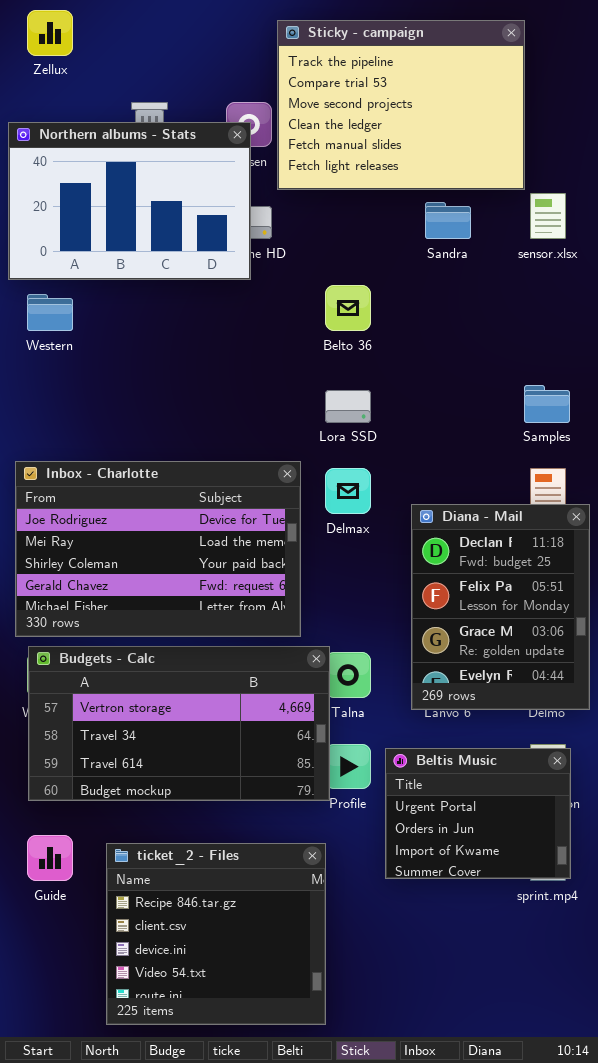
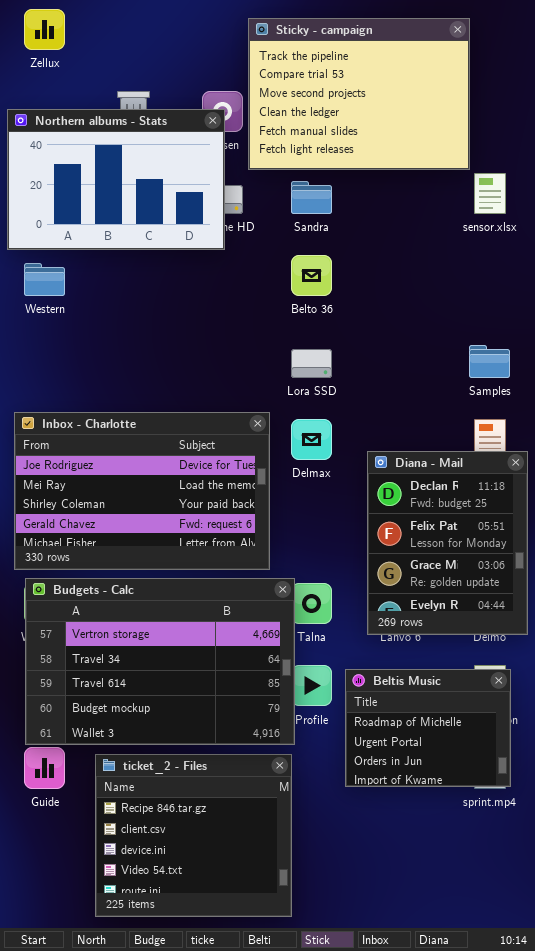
Sandra: [425,202,471,239] -> [291,181,332,214], moved
Budgets - Calc: [28,646,330,801] -> [25,578,295,745], resized
Beltis Music: [385,748,571,879] -> [345,669,511,787], scrolled up 1 row

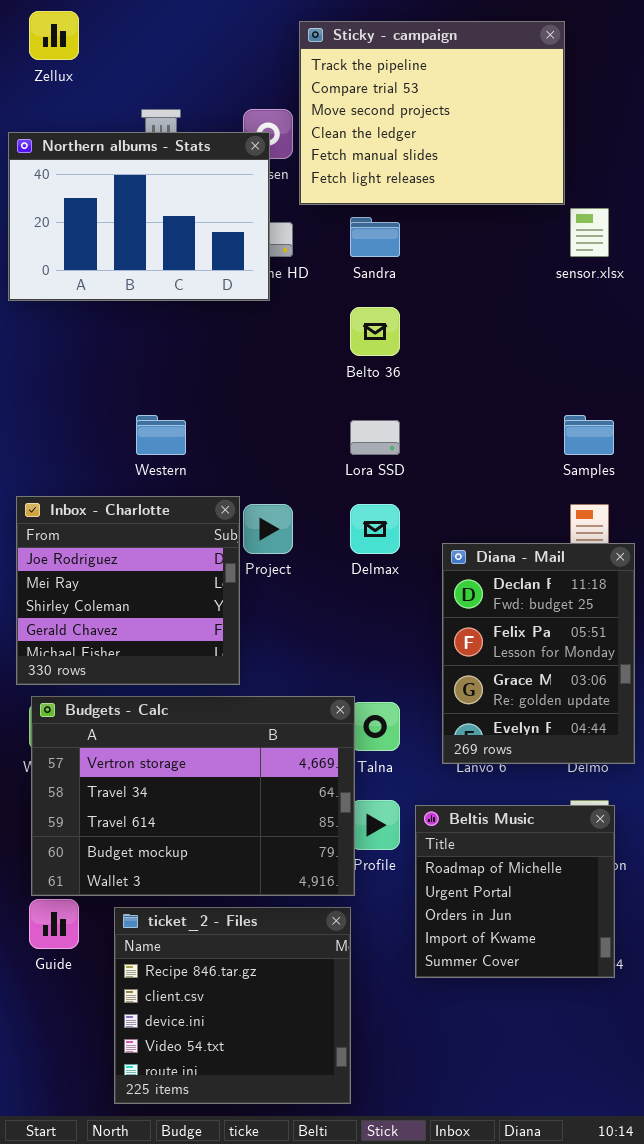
Western: [24,263,65,296] -> [136,415,186,455], moved
Inbox - Charlotte: [14,412,270,570] -> [16,496,240,685], resized
Beltis Music: [345,669,511,787] -> [415,805,615,978], resized

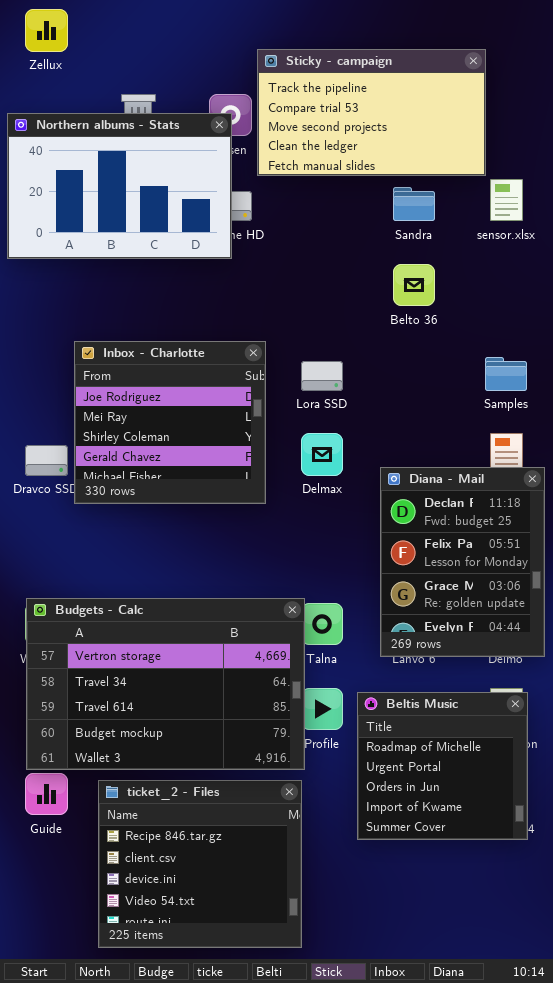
Sticky - campaign: [299,21,565,205] -> [257,49,486,176], resized
Sandra: [350,217,400,257] -> [393,187,435,221], moved
Belto 36: [350,307,400,356] -> [393,264,435,306], moved
Inbox - Charlotte: [16,496,240,685] -> [74,341,266,504], moved

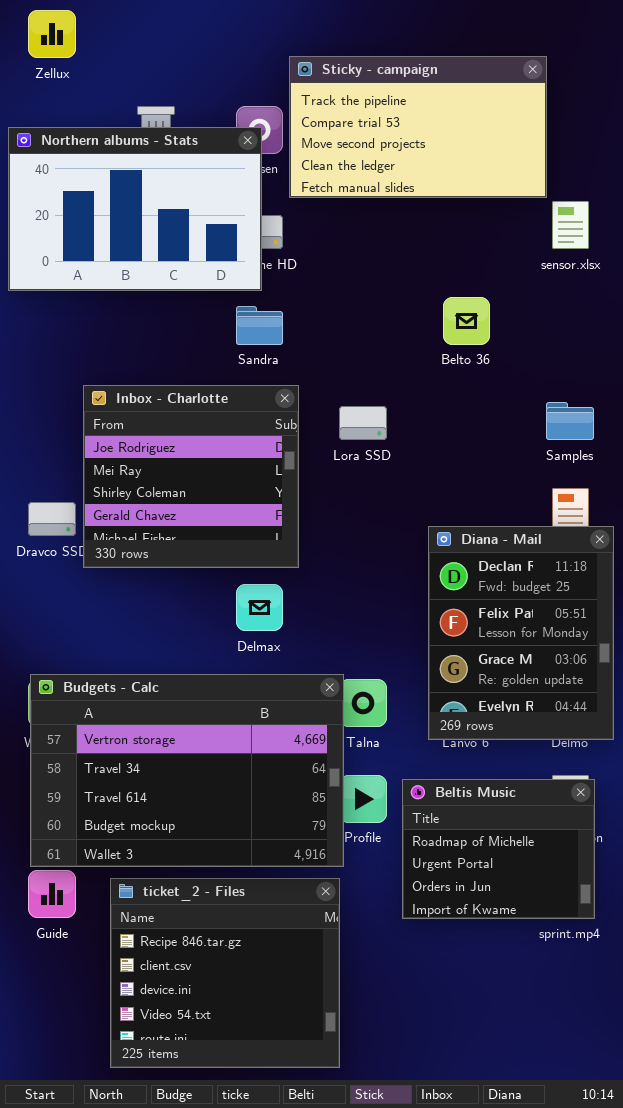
Sandra: [393,187,435,221] -> [236,306,283,345], moved
Delmax: [301,433,343,476] -> [236,584,283,631], moved
Beltis Music: [357,692,528,840] -> [402,779,595,919], resized

